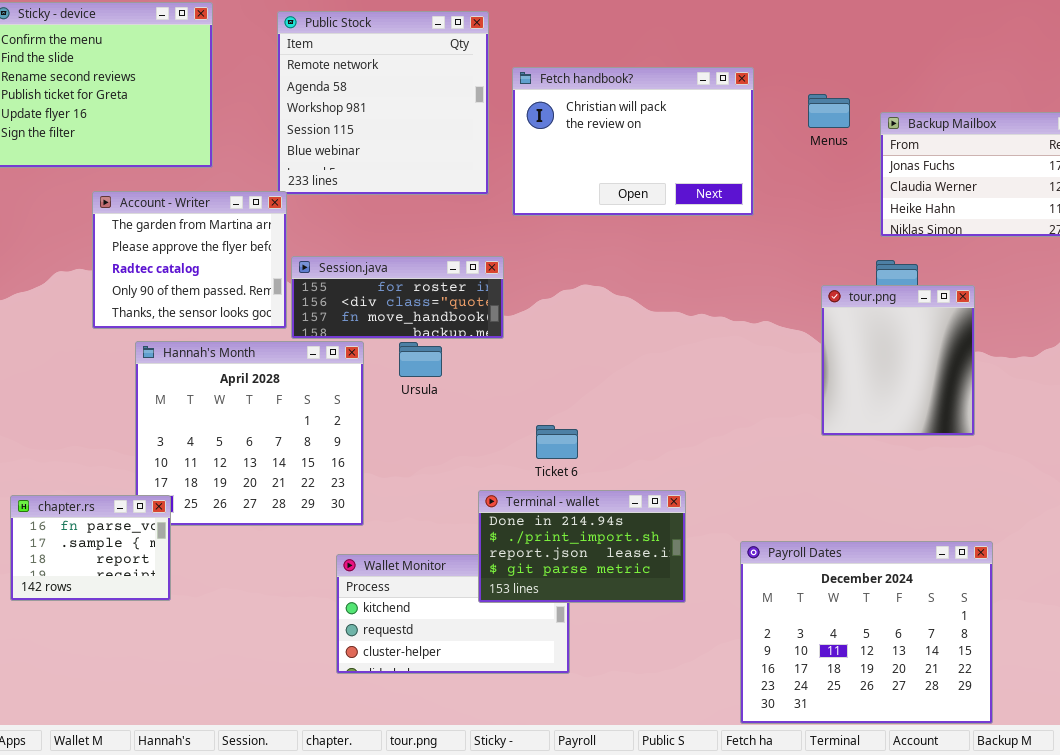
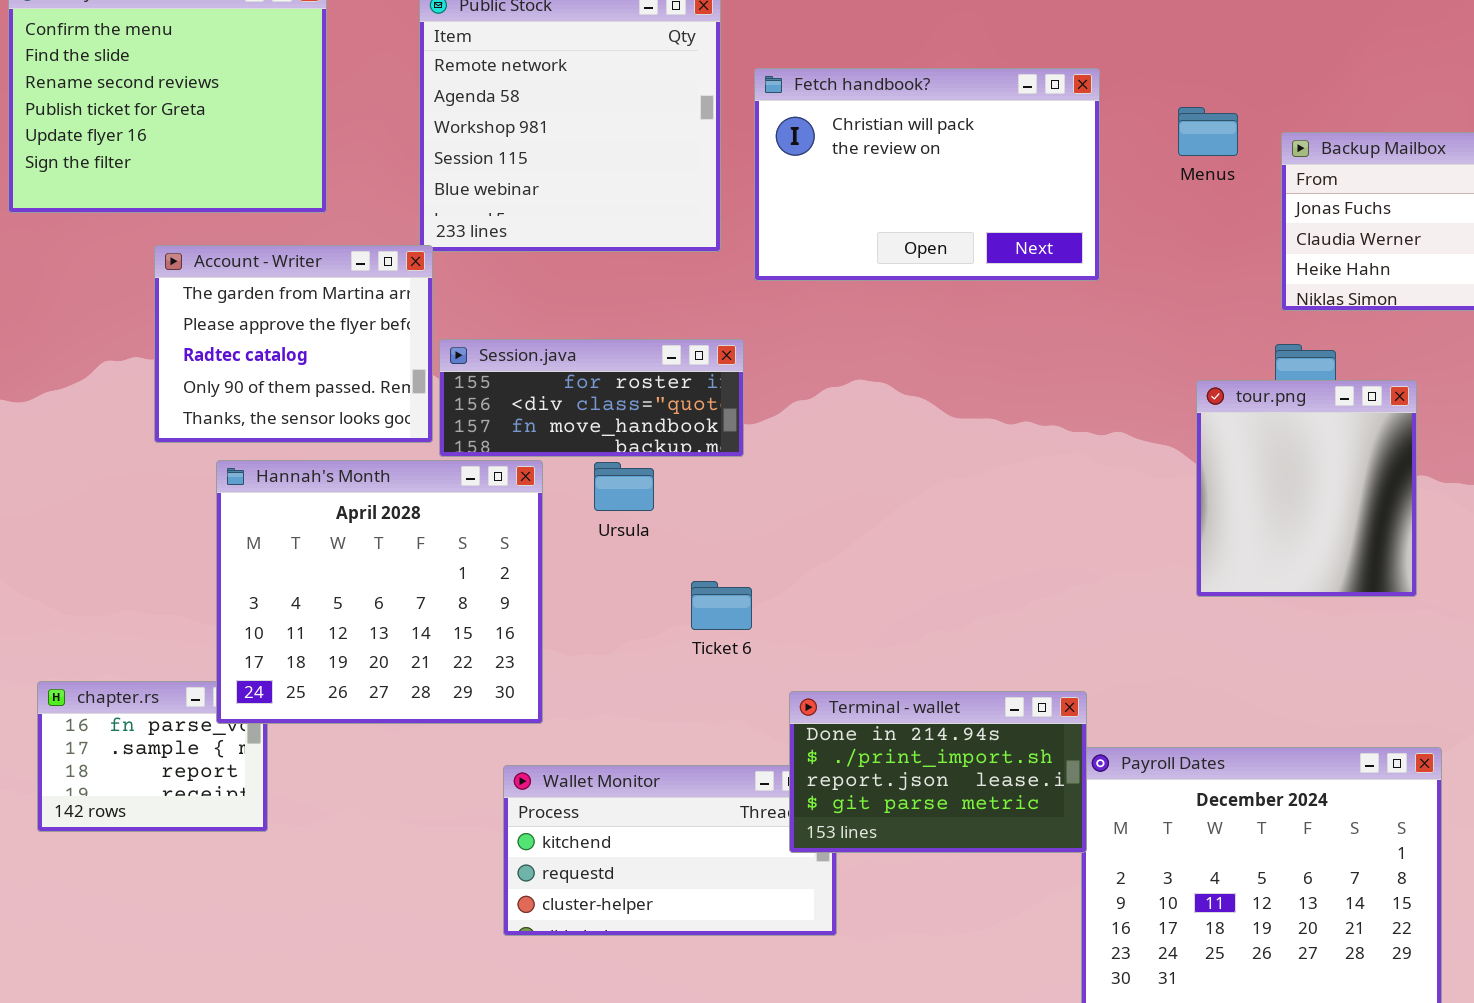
Hannah's Month: [135,341,364,526] -> [216,460,543,724], raised
Ticket 6: [536,425,578,459] -> [691,581,752,630], moved
Terminal - wallet: [478,490,686,603] -> [789,691,1087,853], moved

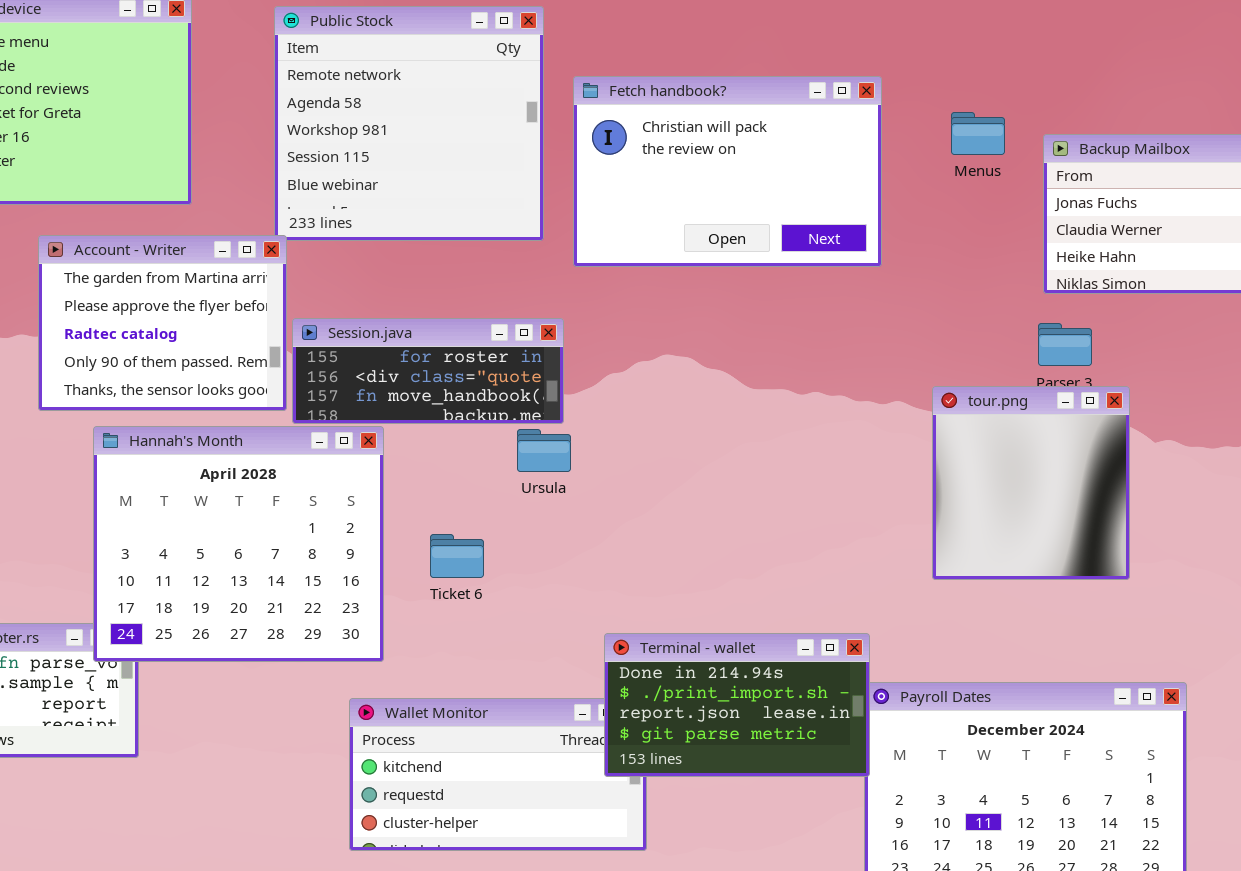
tour.png: [1196,380,1417,597] -> [932,386,1130,580], moved
Ursula: [594,462,654,511] -> [517,429,571,472], moved
Ticket 6: [691,581,752,630] -> [430,534,484,578], moved

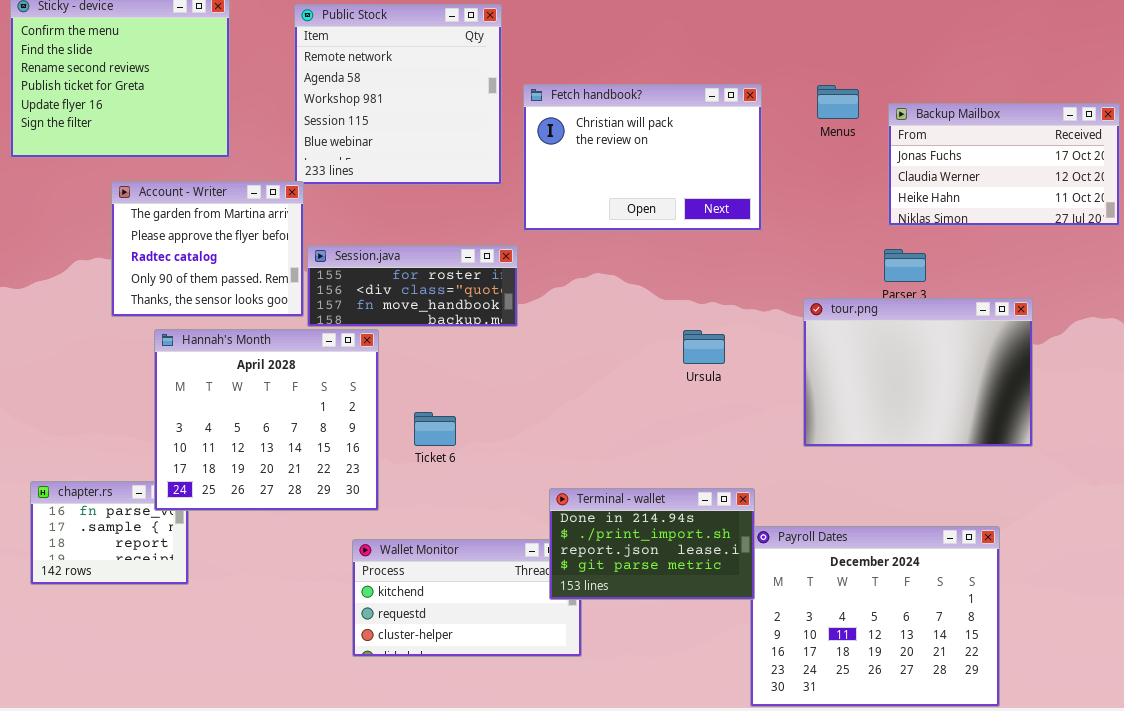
Fetch handbook?: [573,76,882,267] -> [523,84,762,231], moved
tour.png: [932,386,1130,580] -> [803,298,1033,447], resized
Ursula: [517,429,571,472] -> [683,330,725,364], moved

